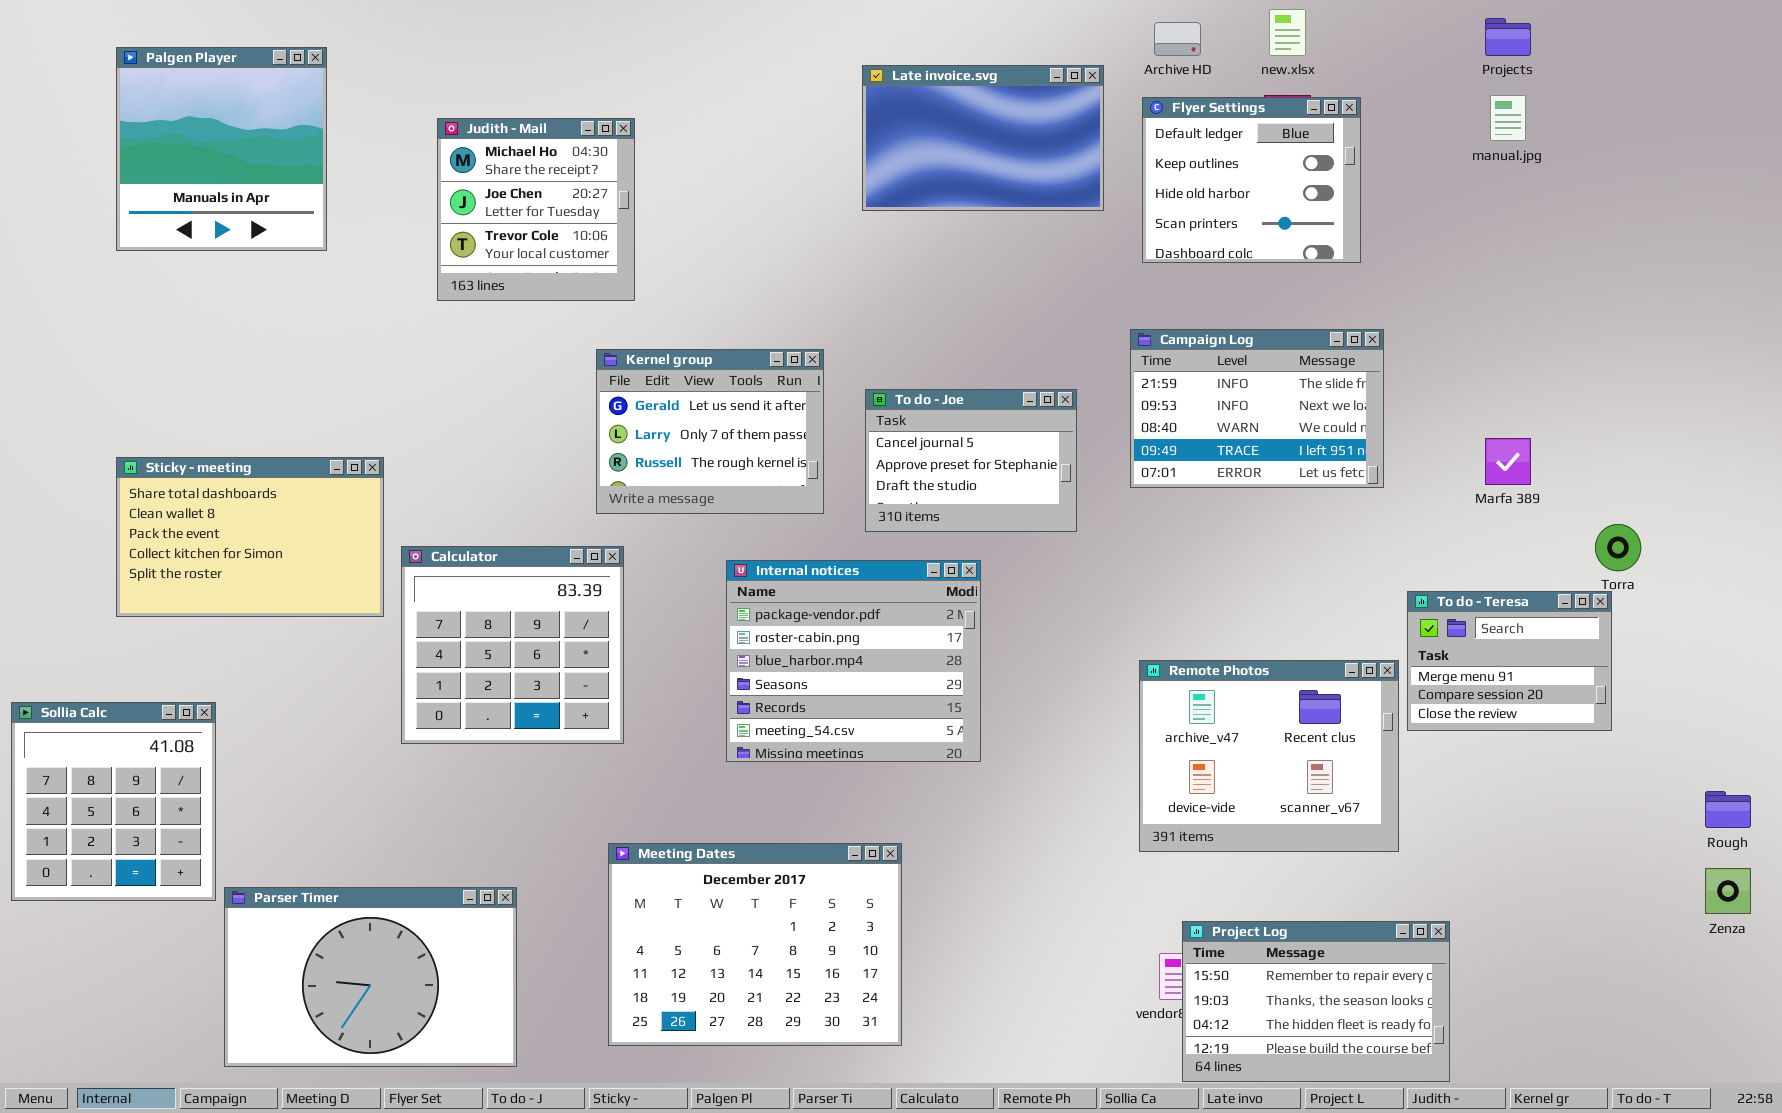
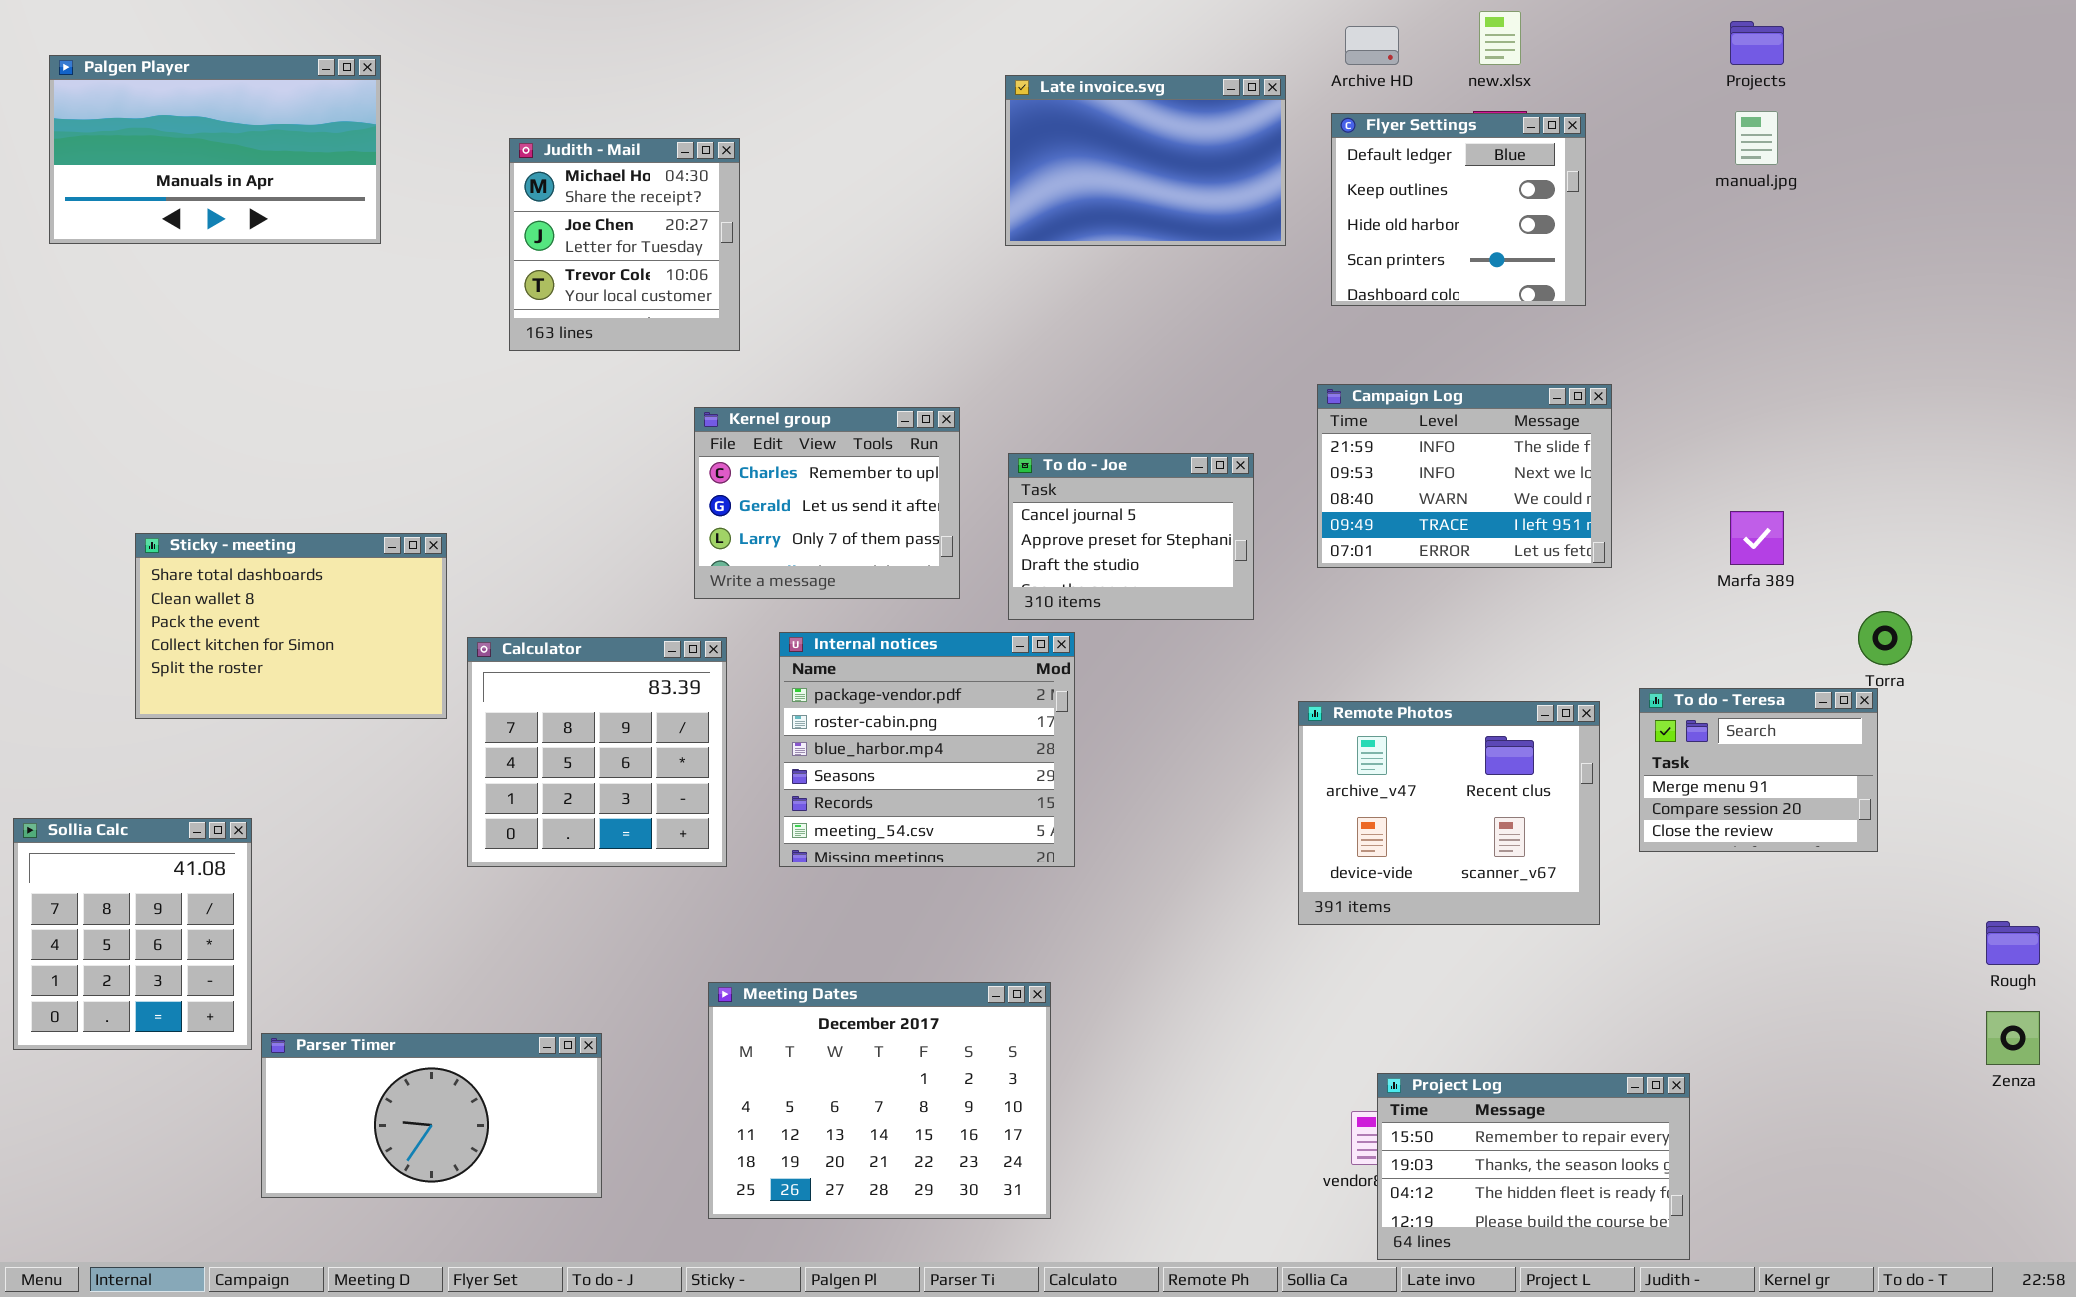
Palgen Player: [116,47,327,251] -> [49,55,381,244], resized
Kernel group: [596,349,824,514] -> [694,407,960,599], scrolled up 1 row
Internal notices: [726,560,981,762] -> [779,632,1075,867], moved
Remote Photos: [1139,660,1399,852] -> [1298,701,1600,925], moved
Parser Timer: [224,887,517,1067] -> [261,1033,602,1198], resized

